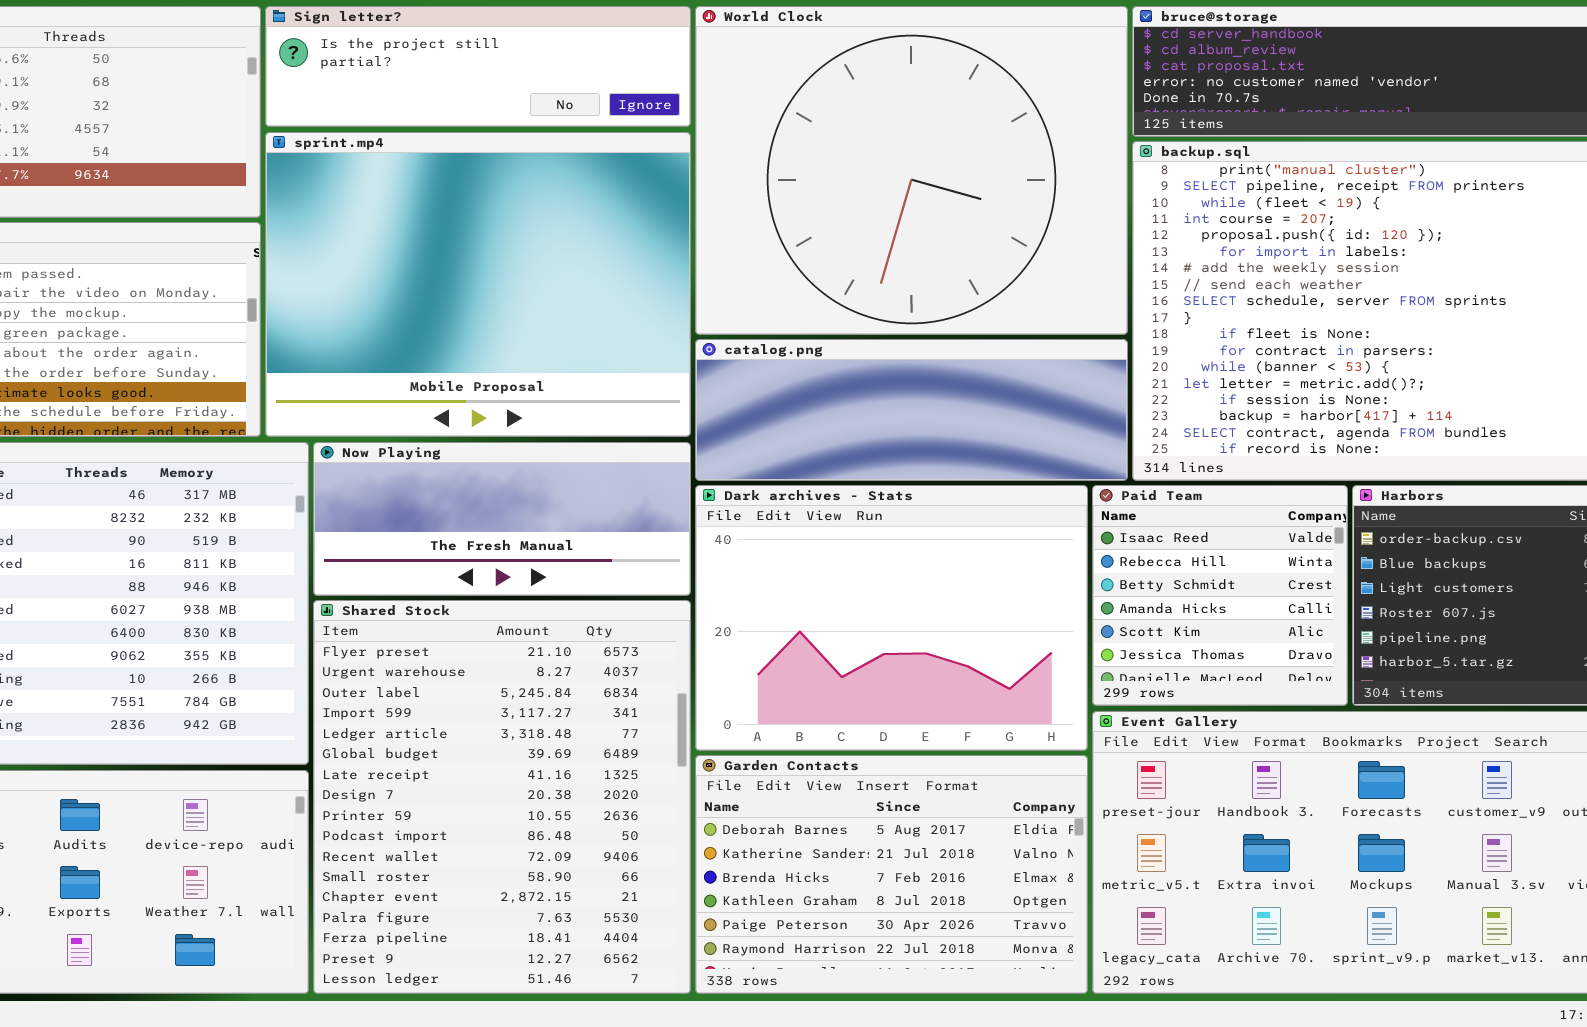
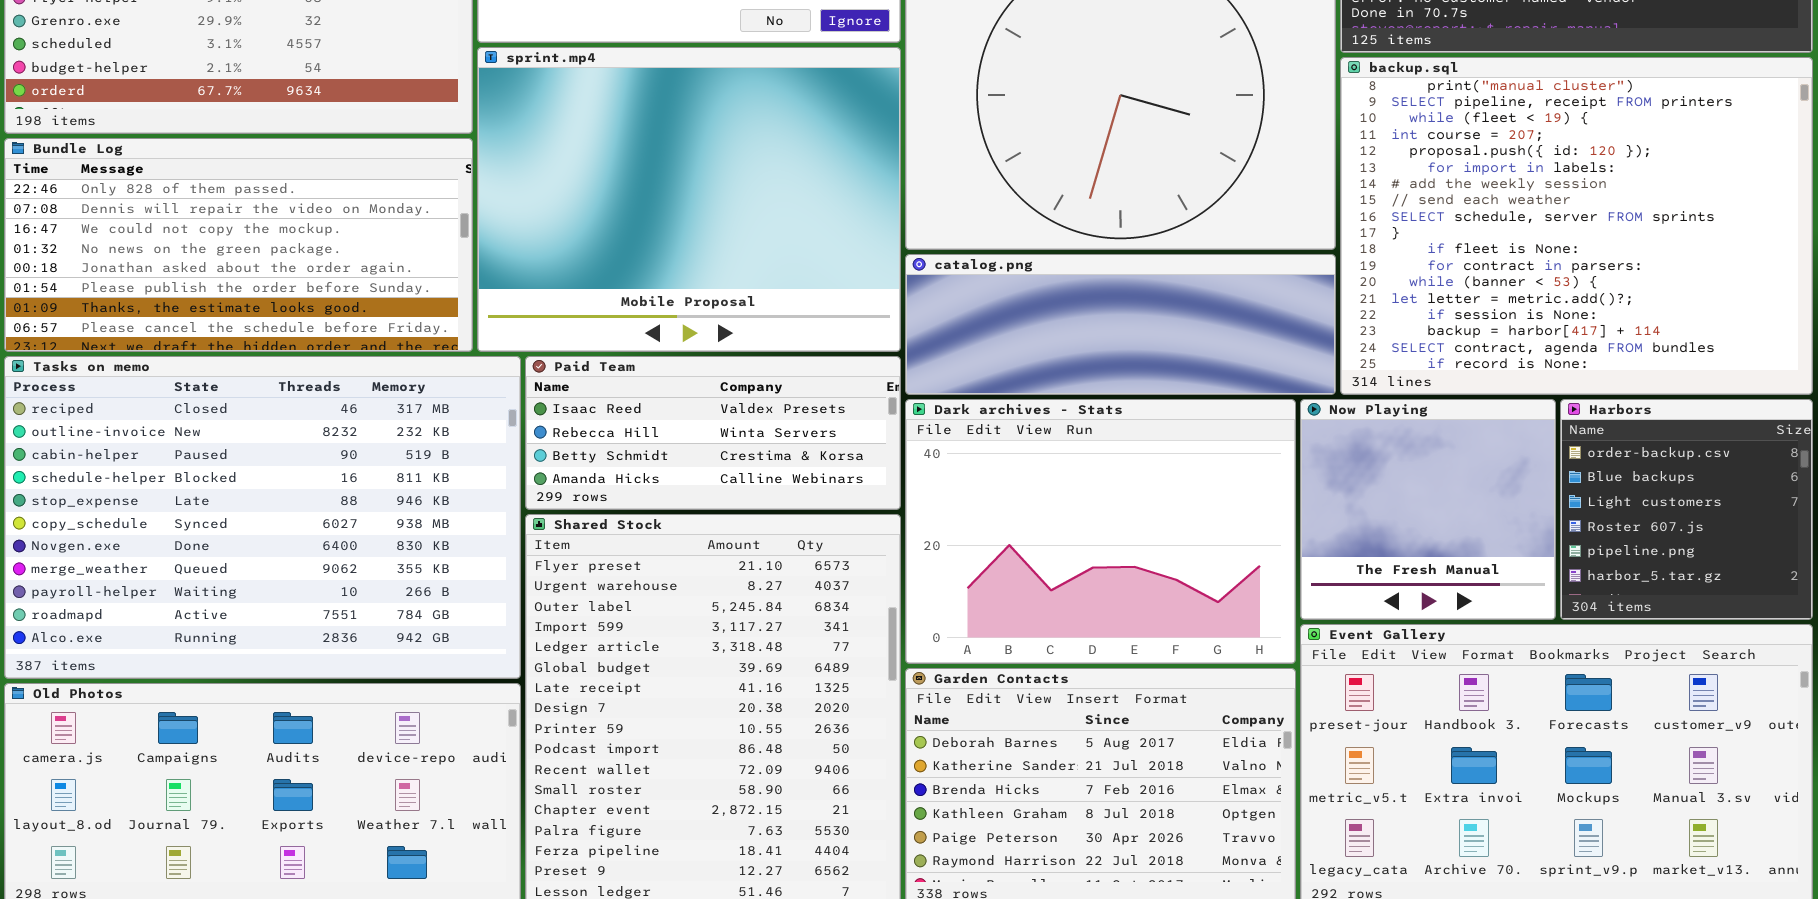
Now Playing: [313,442,691,596] -> [1300,399,1556,620], moved, resized
Paid Team: [1092,485,1348,706] -> [525,356,901,510], moved, resized

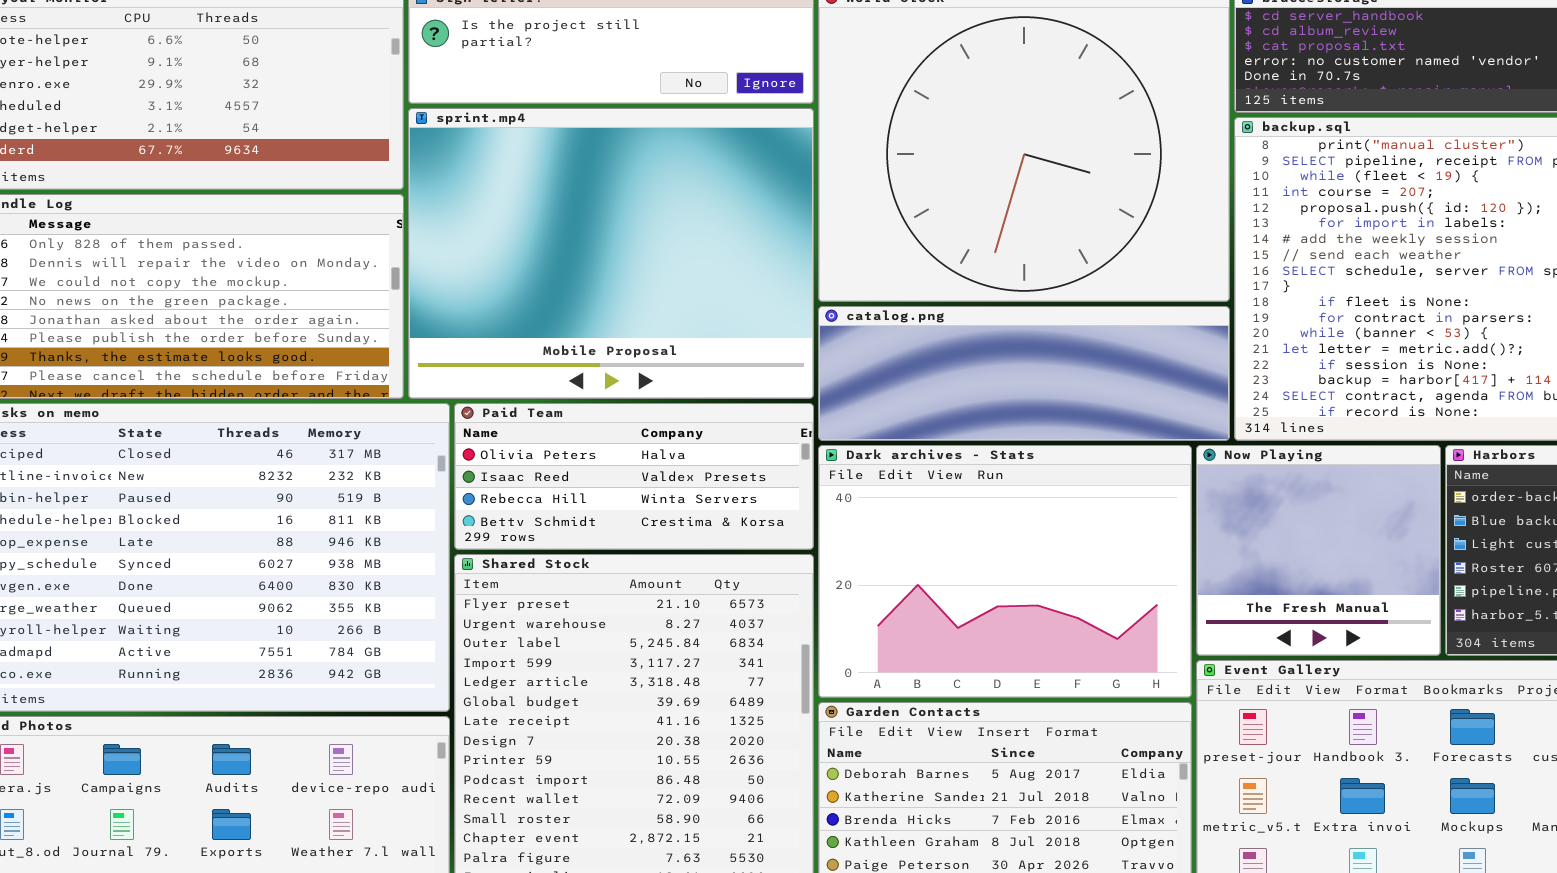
Paid Team: [525,356,901,510] -> [454,403,814,550], scrolled up 1 row

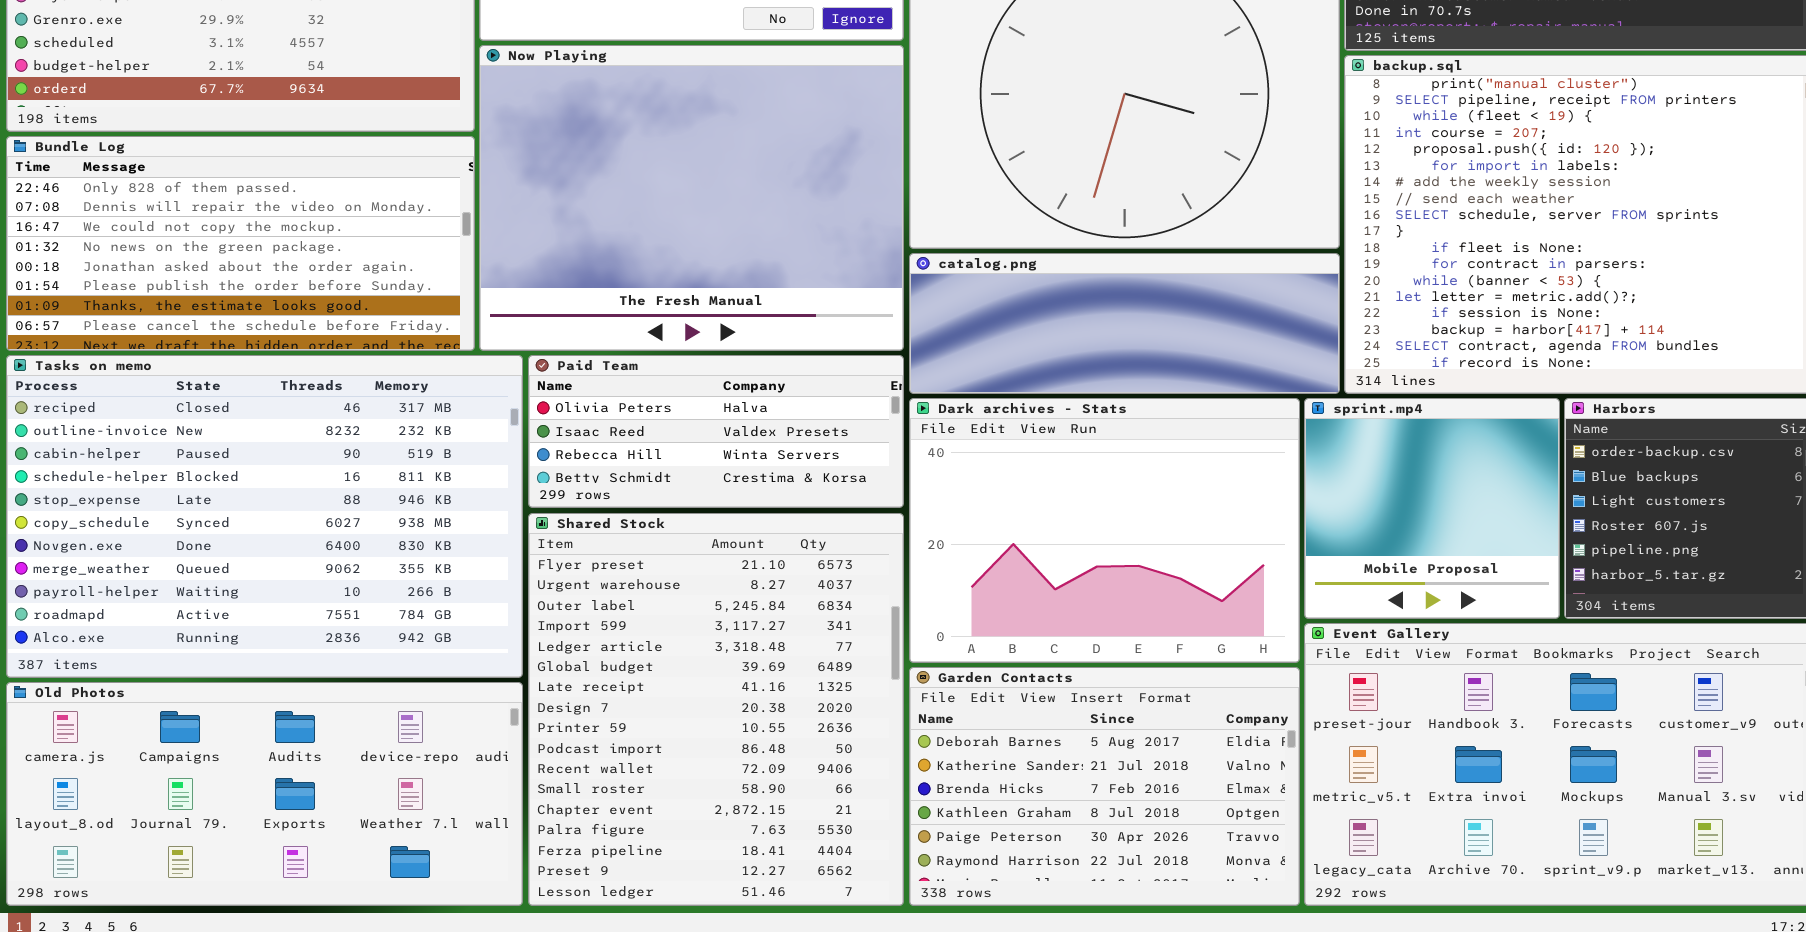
sprint.mp4: [408,108,814,399] -> [1304,398,1560,619], moved, resized
Now Playing: [1196,445,1441,656] -> [479,45,904,351], moved, resized

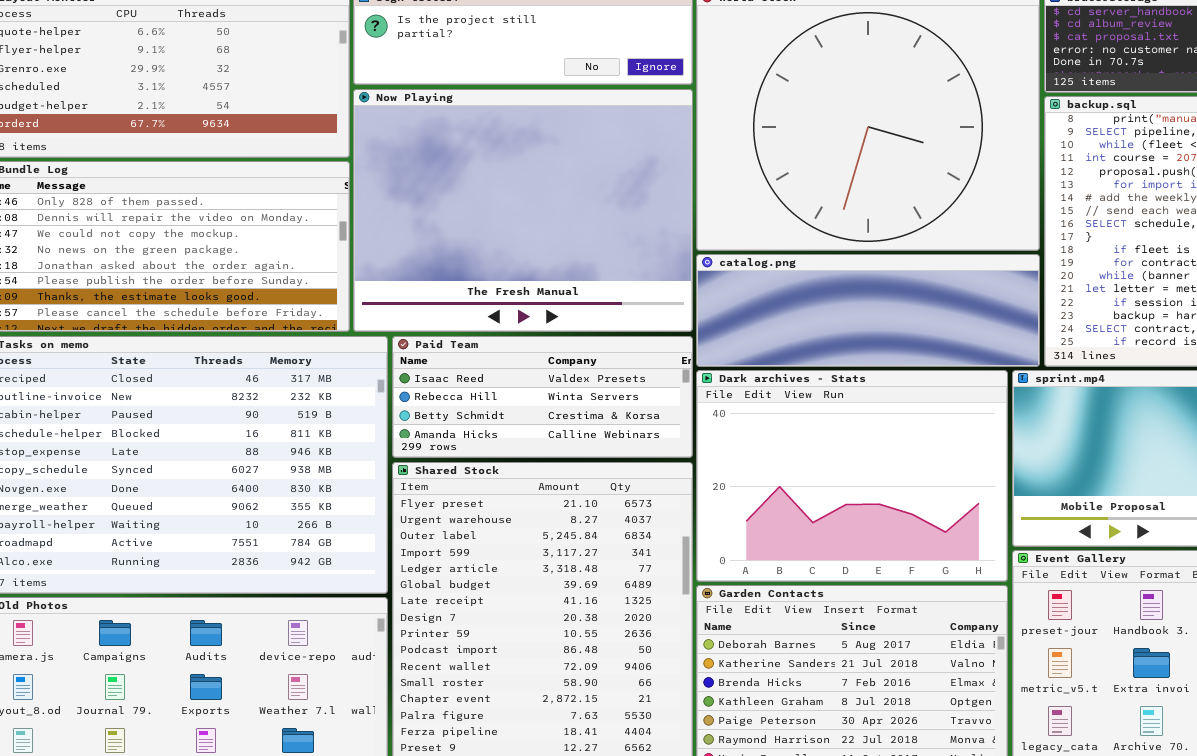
Paid Team: [528,355,904,508] -> [392,336,693,458], scrolled down 1 row

